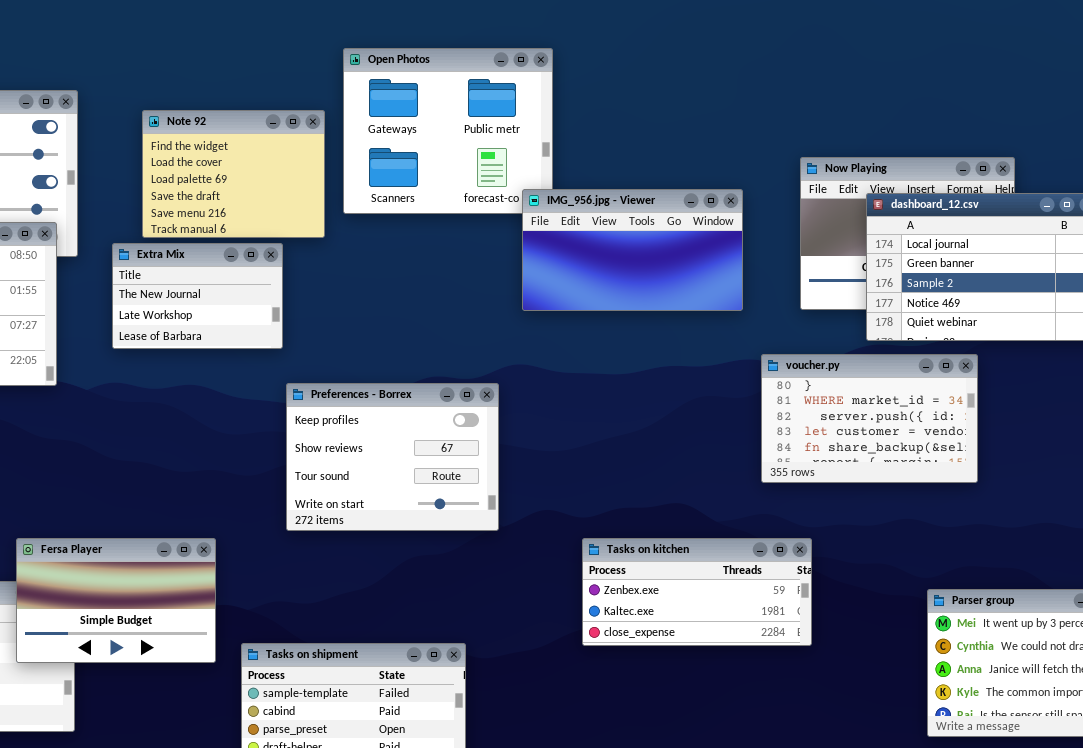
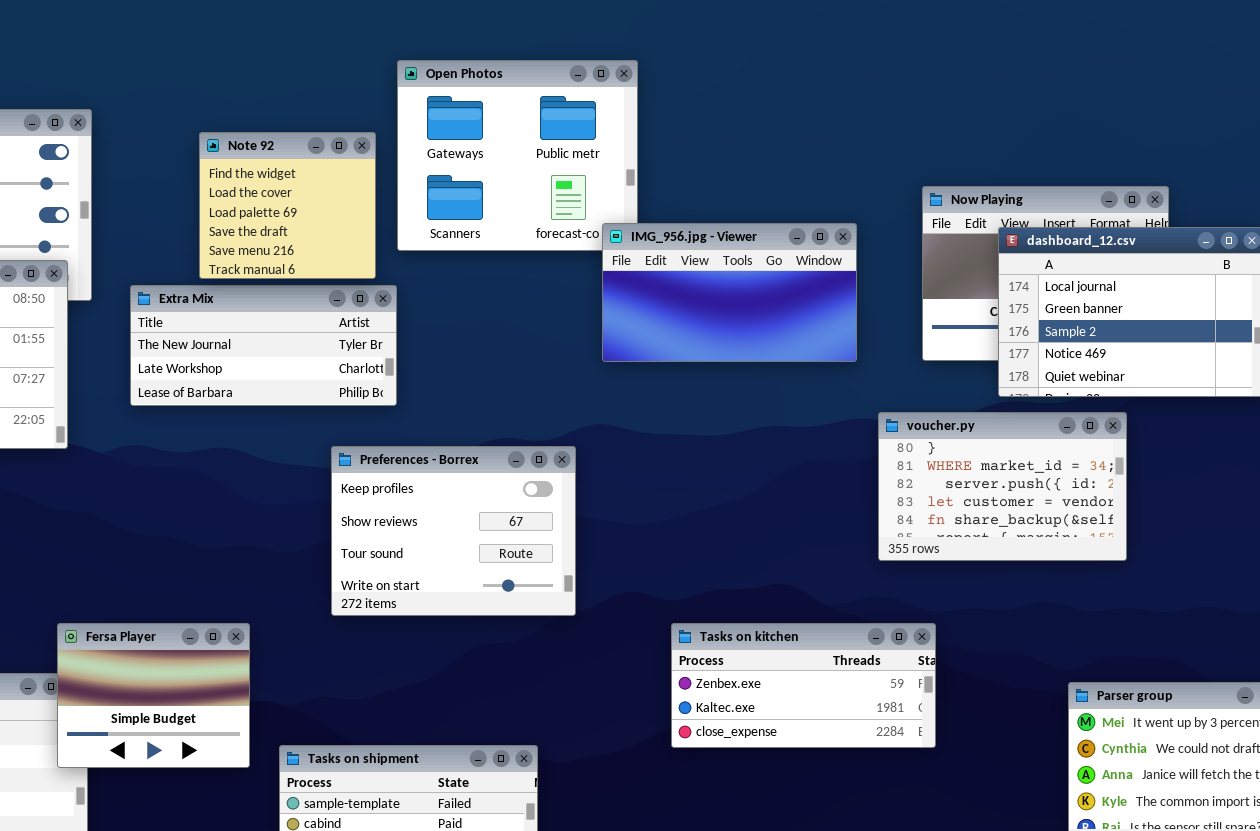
Note 92: [142,110,325,238] -> [199,132,376,279], resized
Extra Mix: [112,243,283,349] -> [130,285,397,406], resized
Fersa Player: [16,538,216,663] -> [57,623,250,768], resized

